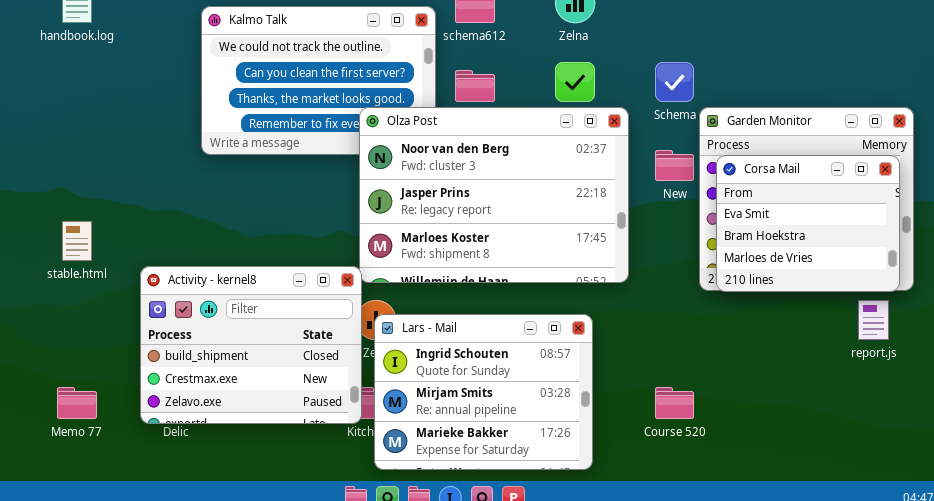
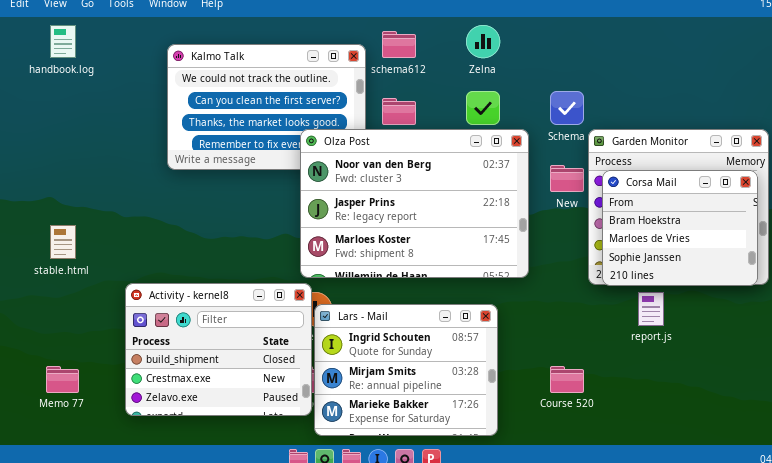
Corsa Mail: [716,155,900,292] -> [602,170,758,286], scrolled down 1 row
Activity - kernel8: [140,266,362,424] -> [125,283,312,416], moved
report.js: [858,300,889,340] -> [638,292,664,326], moved

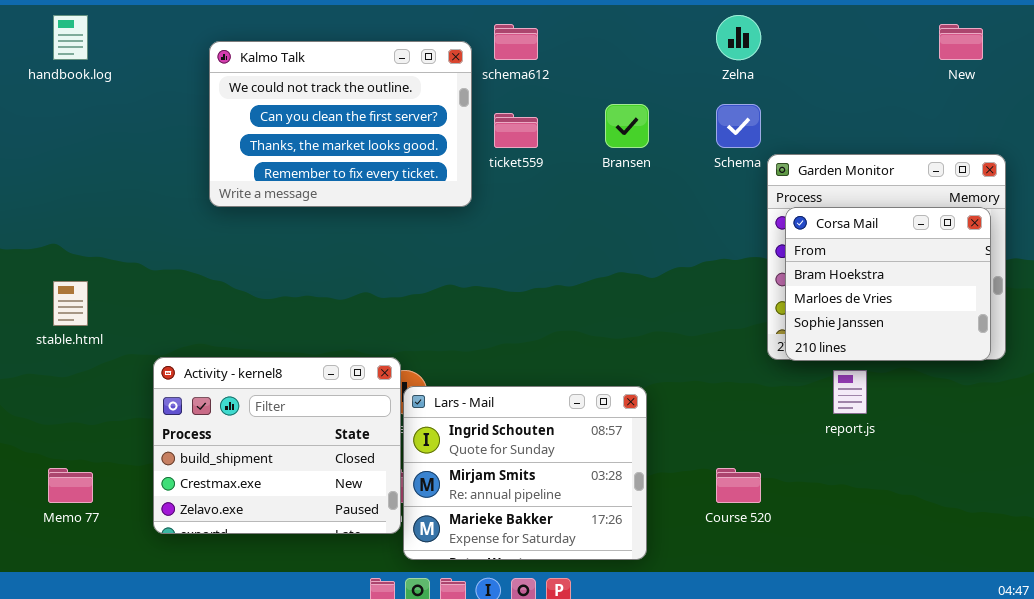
Zelna: [466,25,500,58] -> [716,15,761,60], moved
Olza Post: [300,129,529,278] -> none, closed
New: [550,165,584,192] -> [939,24,983,60], moved

